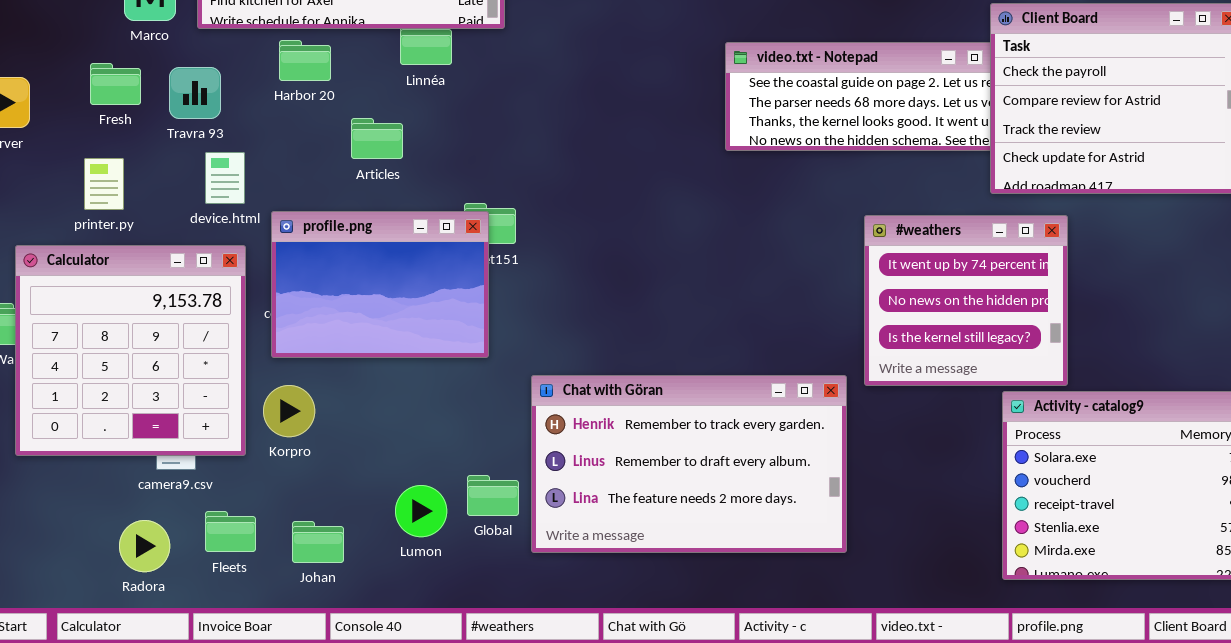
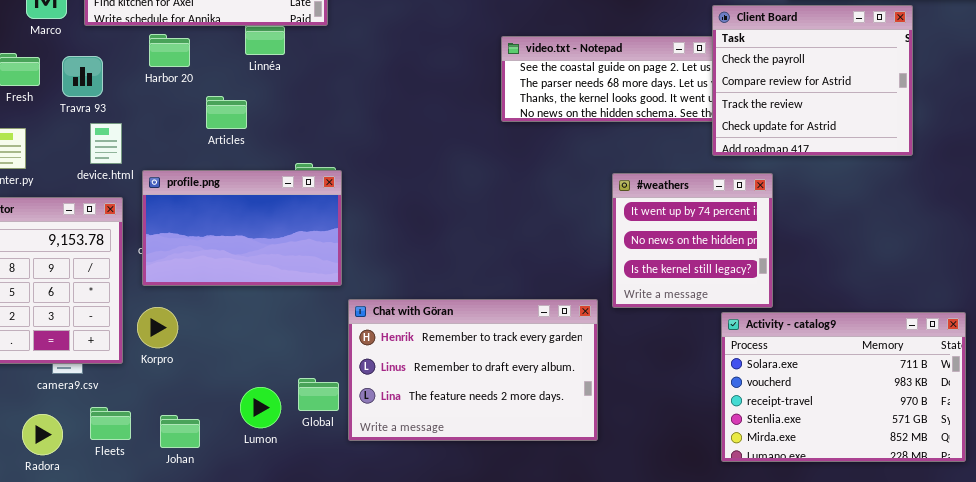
profile.png: [271,211,489,358] -> [142,170,342,286], resized

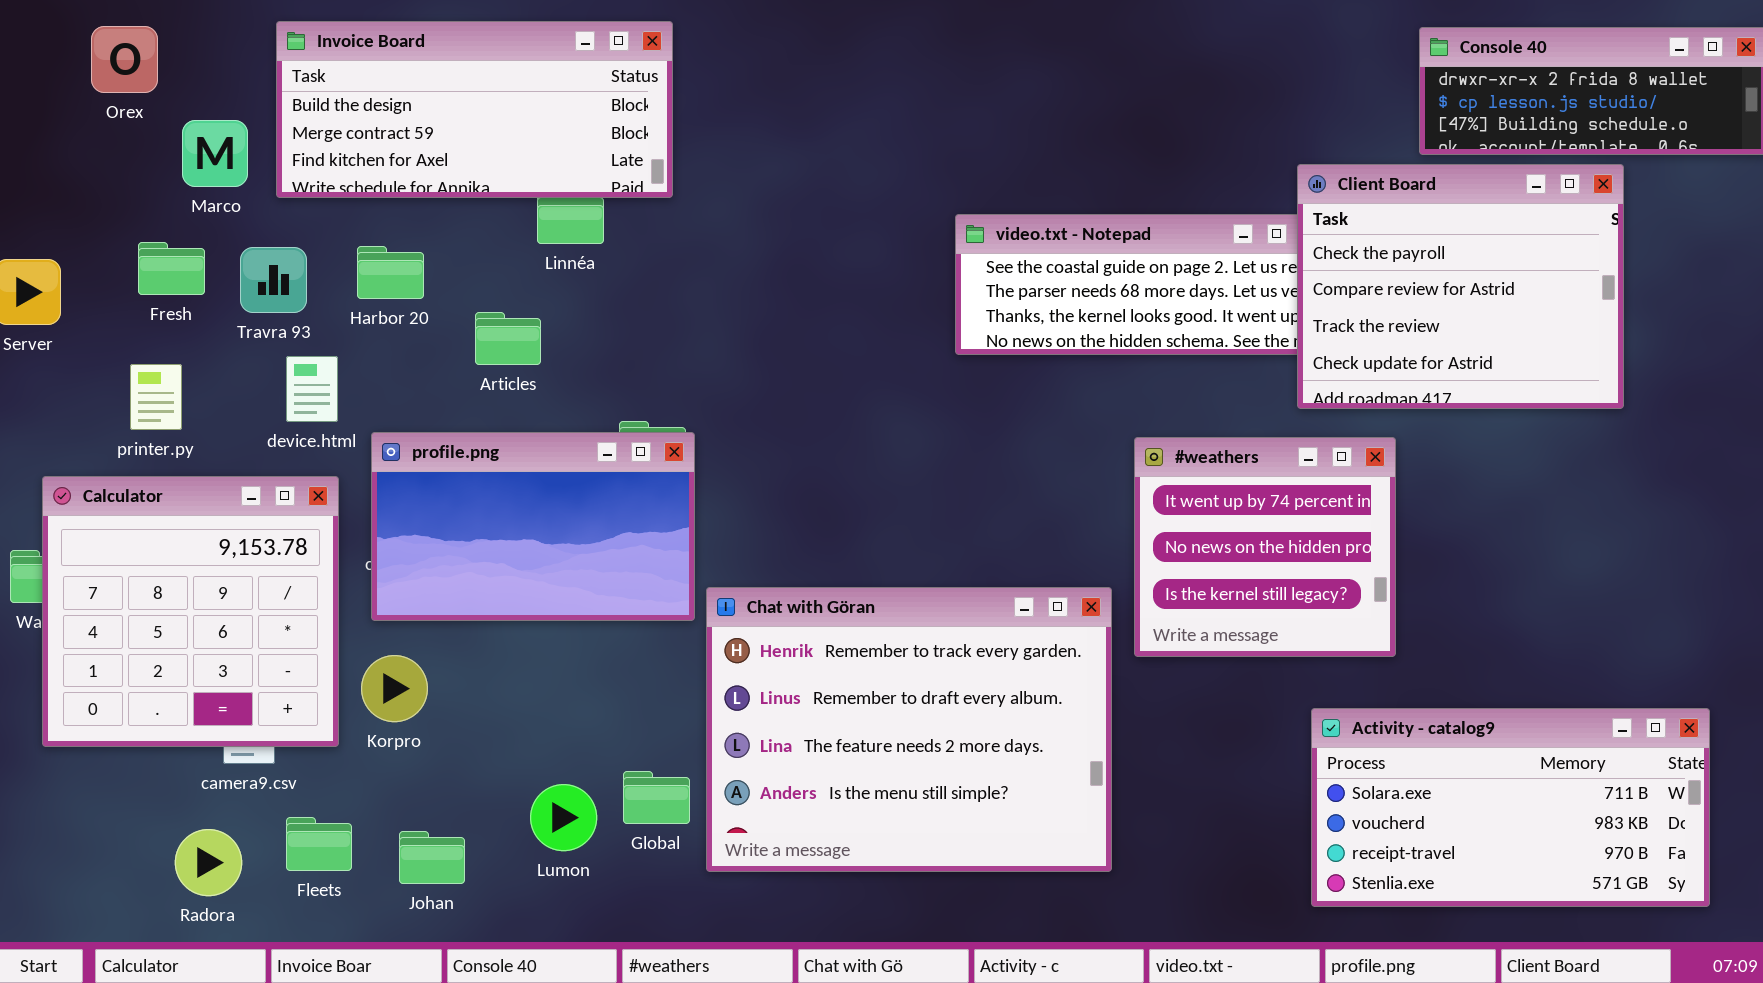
Harbor 20: [149,34,190,67] -> [357,246,424,299], moved
Chat with Göran: [348,299,598,441] -> [706,587,1112,872], resized
Activity - catalog9: [721,312,966,462] -> [1311,708,1710,907], resized

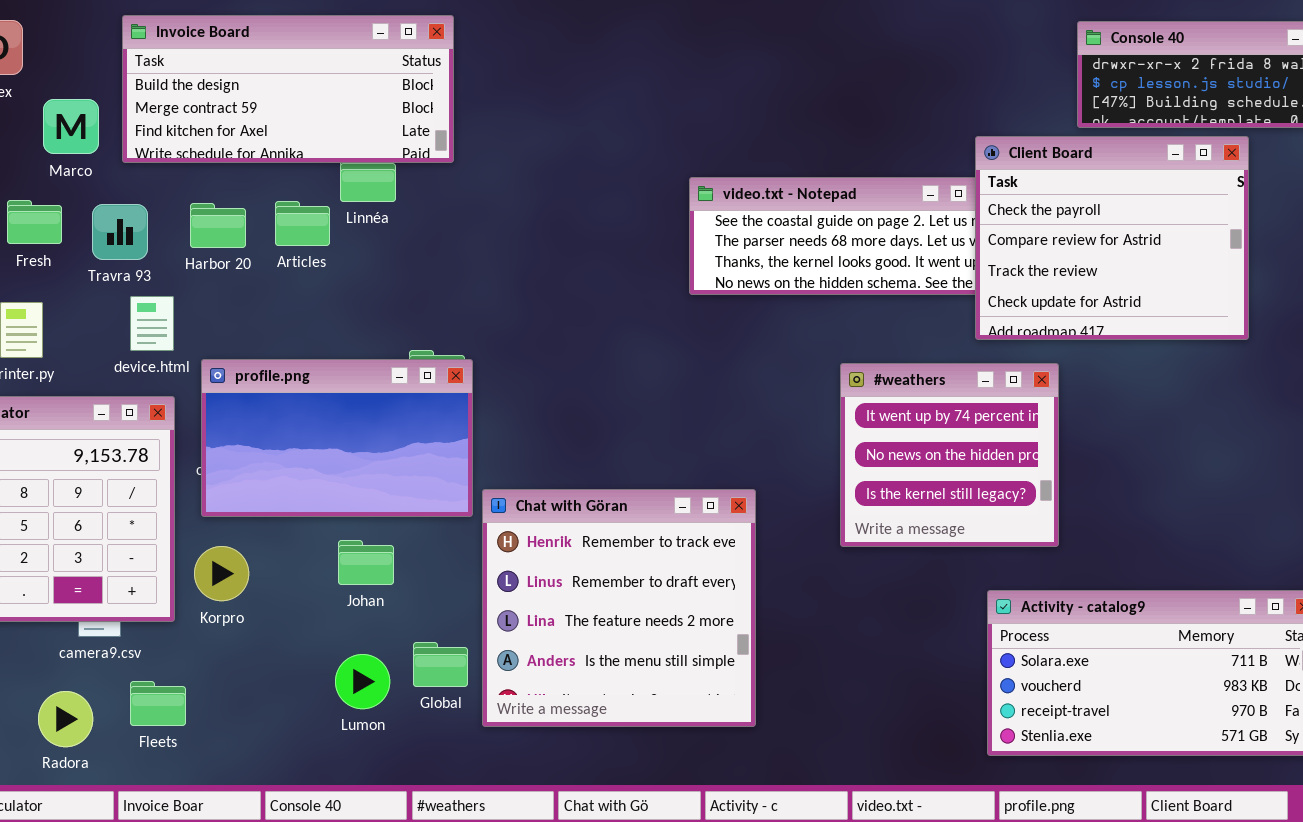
Articles: [475,312,541,365] -> [275,201,330,246], moved
Chat with Göran: [706,587,1112,872] -> [482,489,756,727], resized
Johan: [399,831,465,884] -> [338,540,394,585], moved

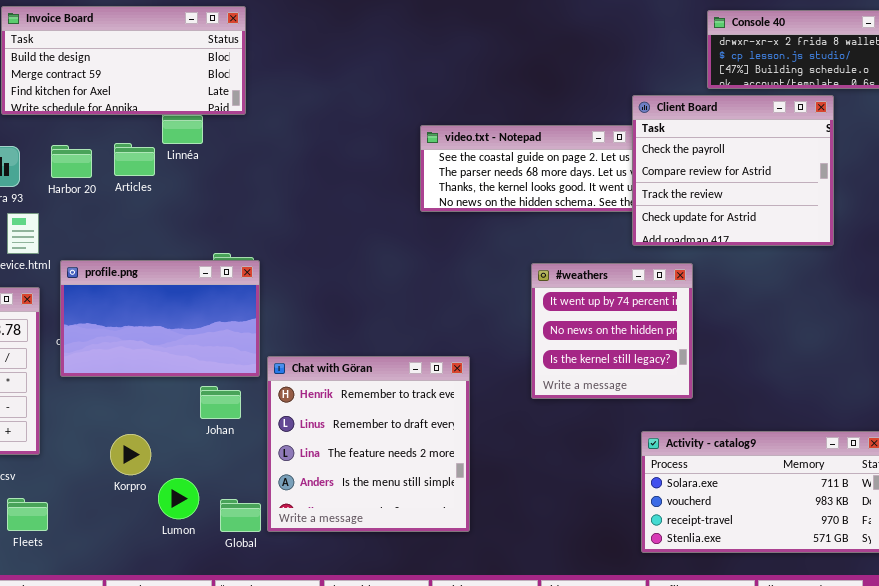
Johan: [338,540,394,585] -> [200,386,241,419], moved
Korpro: [194,546,249,601] -> [110,434,151,475], moved
Global: [413,642,468,687] -> [220,499,261,532], moved

